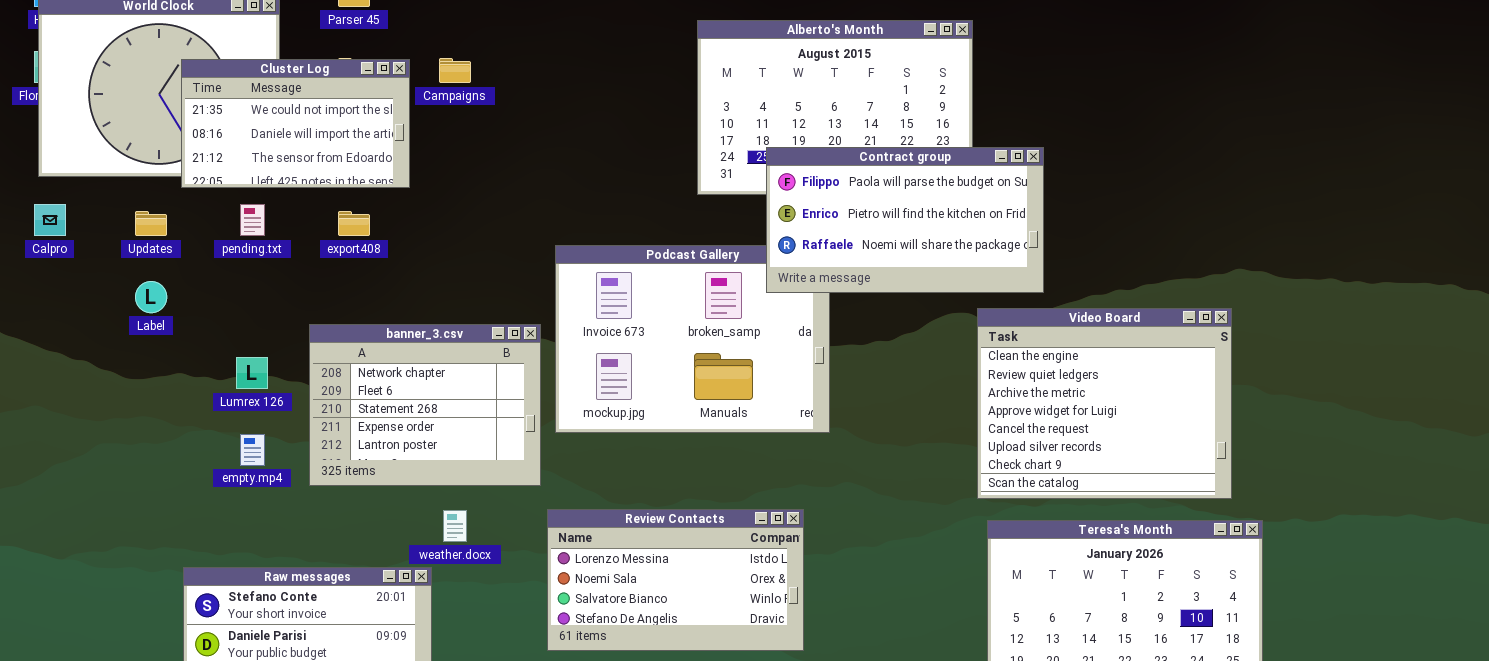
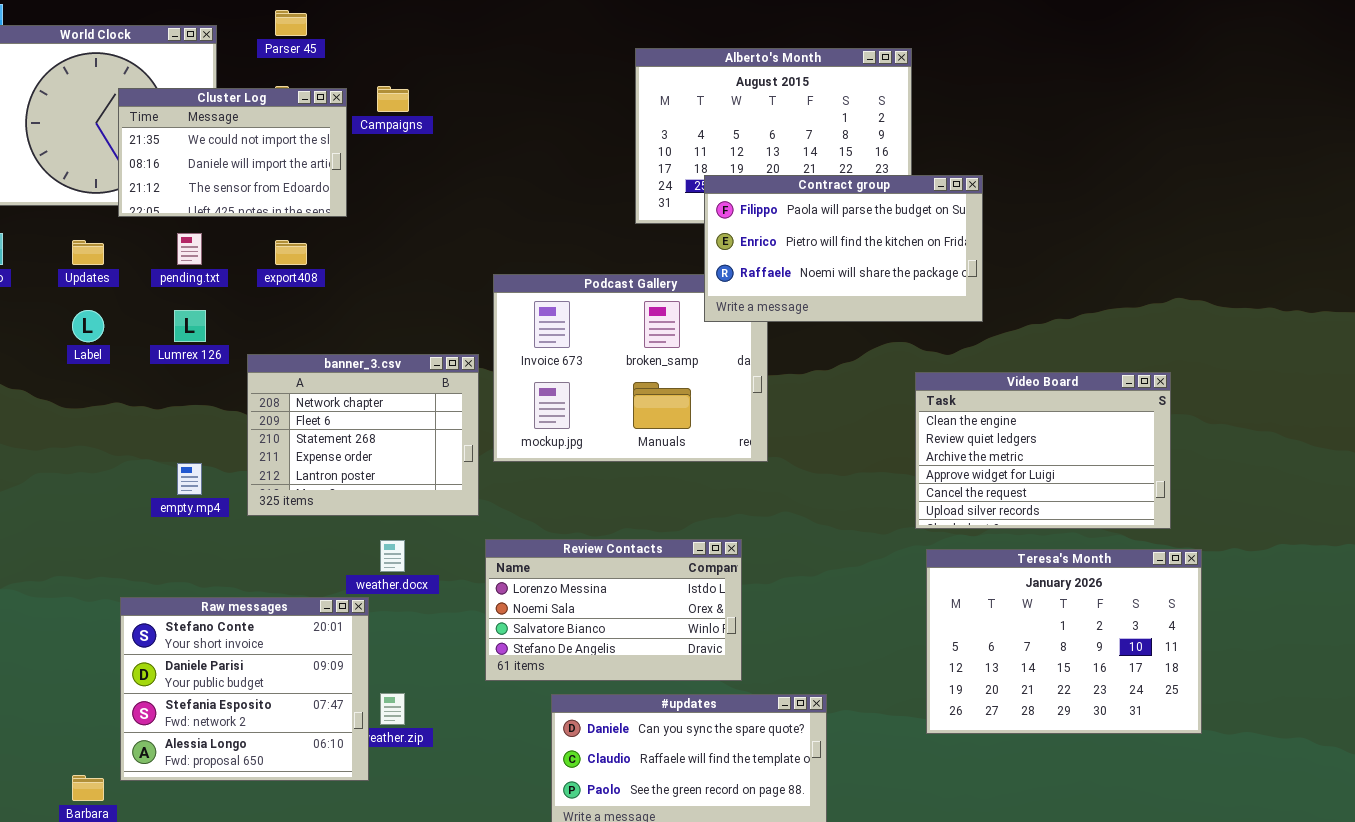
Video Board: [977,308,1232,499] -> [915,372,1171,529], resized
Lumrex 126: [236,357,268,389] -> [174,310,206,342], moved

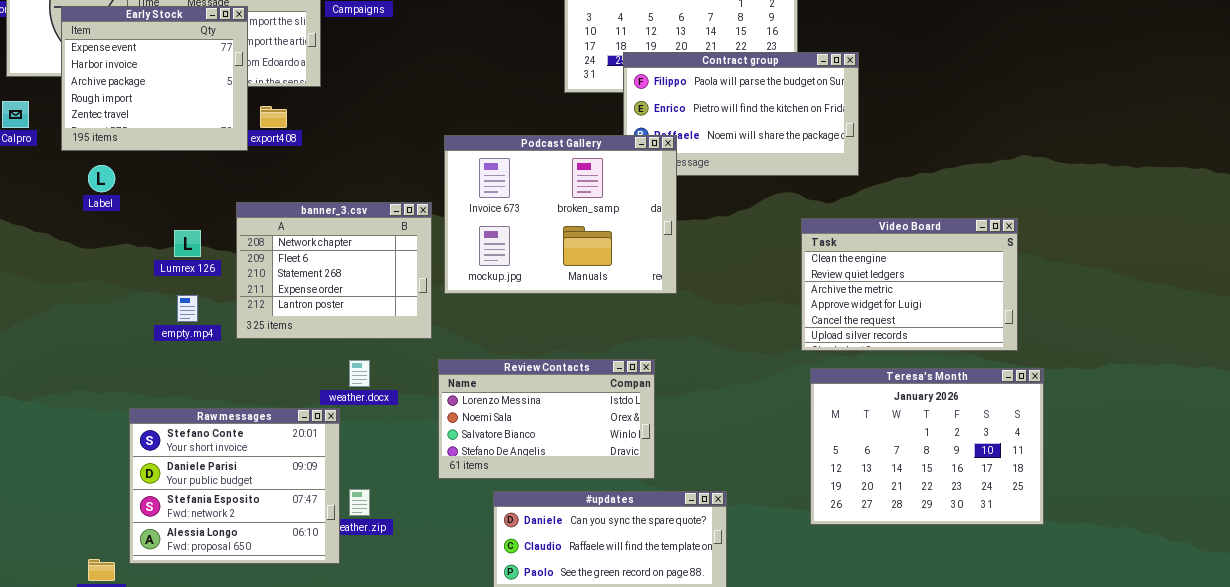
Early Stock: none -> [61,6,248,151], opened
Podcast Gallery: [493,274,768,462] -> [444,135,677,294], raised
Lumrex 126: [174,310,206,342] -> [174,230,201,257], moved

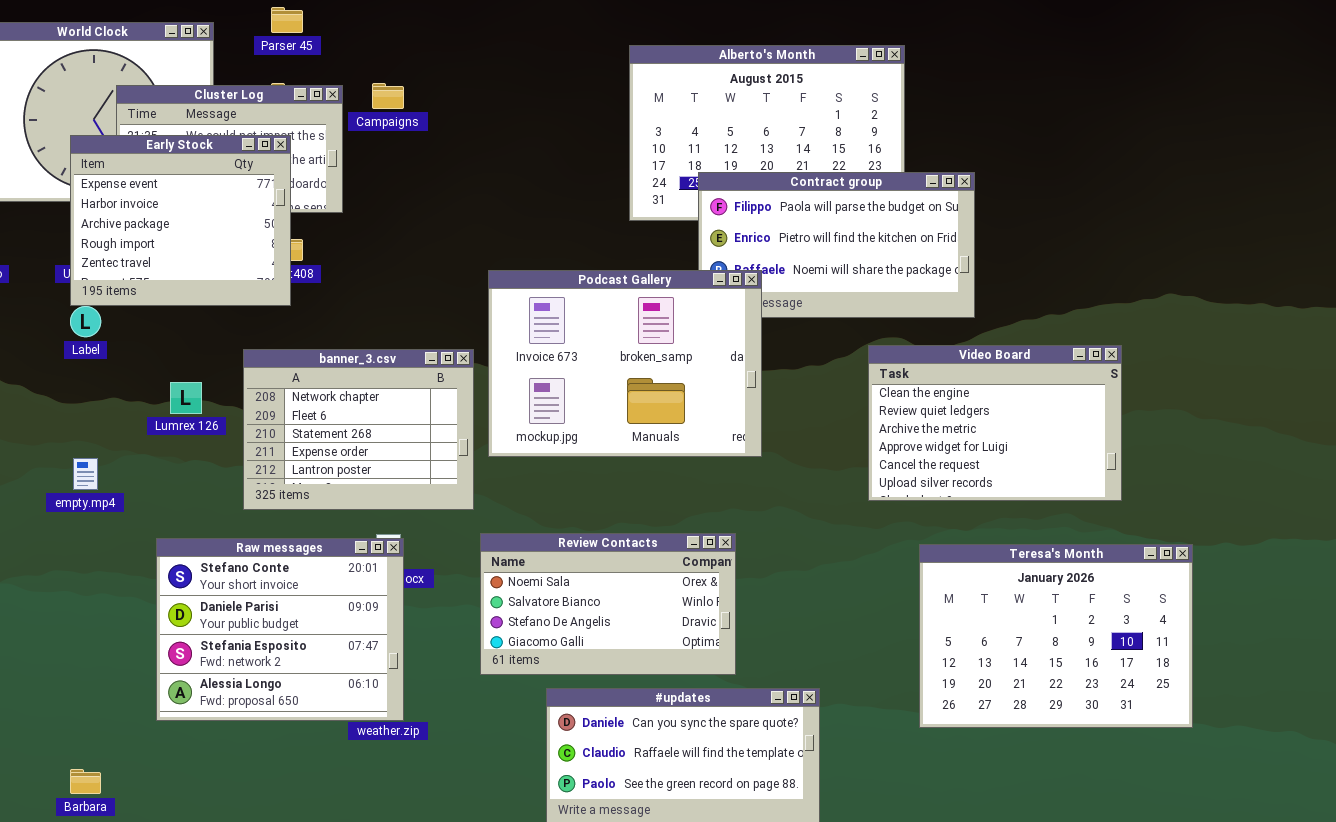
Early Stock: [61,6,248,151] -> [70,135,291,306], moved
Video Board: [801,218,1018,351] -> [868,345,1122,501], moved
empty.mp4: [177,295,198,322] -> [73,458,98,490], moved
Review Contacts: [438,359,655,479] -> [480,533,736,675], scrolled down 1 row
Raw messages: [129,408,340,564] -> [156,538,404,721], moved

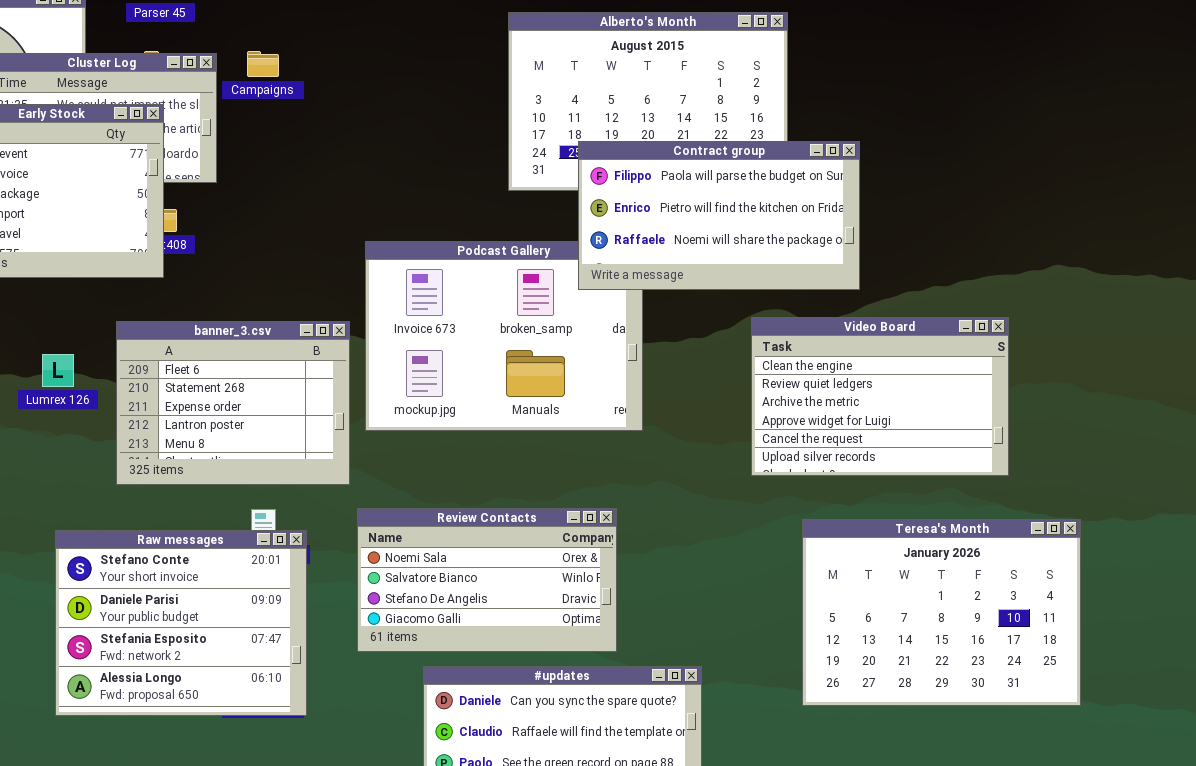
Contract group: [698,172,975,318] -> [578,141,860,290], raised
banner_3.csv: [243,349,474,510] -> [116,321,350,485], scrolled down 1 row
Raw messages: [156,538,404,721] -> [55,530,307,716], moved

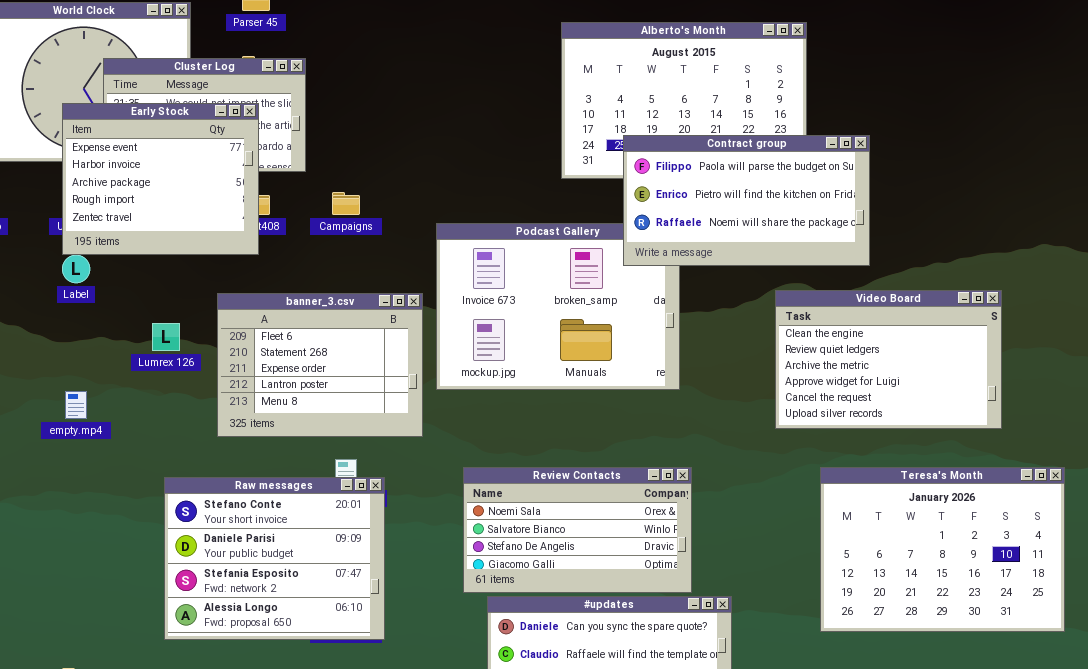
Campaigns: [247,51,279,77] -> [332,192,360,215], moved
Review Contacts: [357,508,617,652] -> [463,467,692,593], moved

